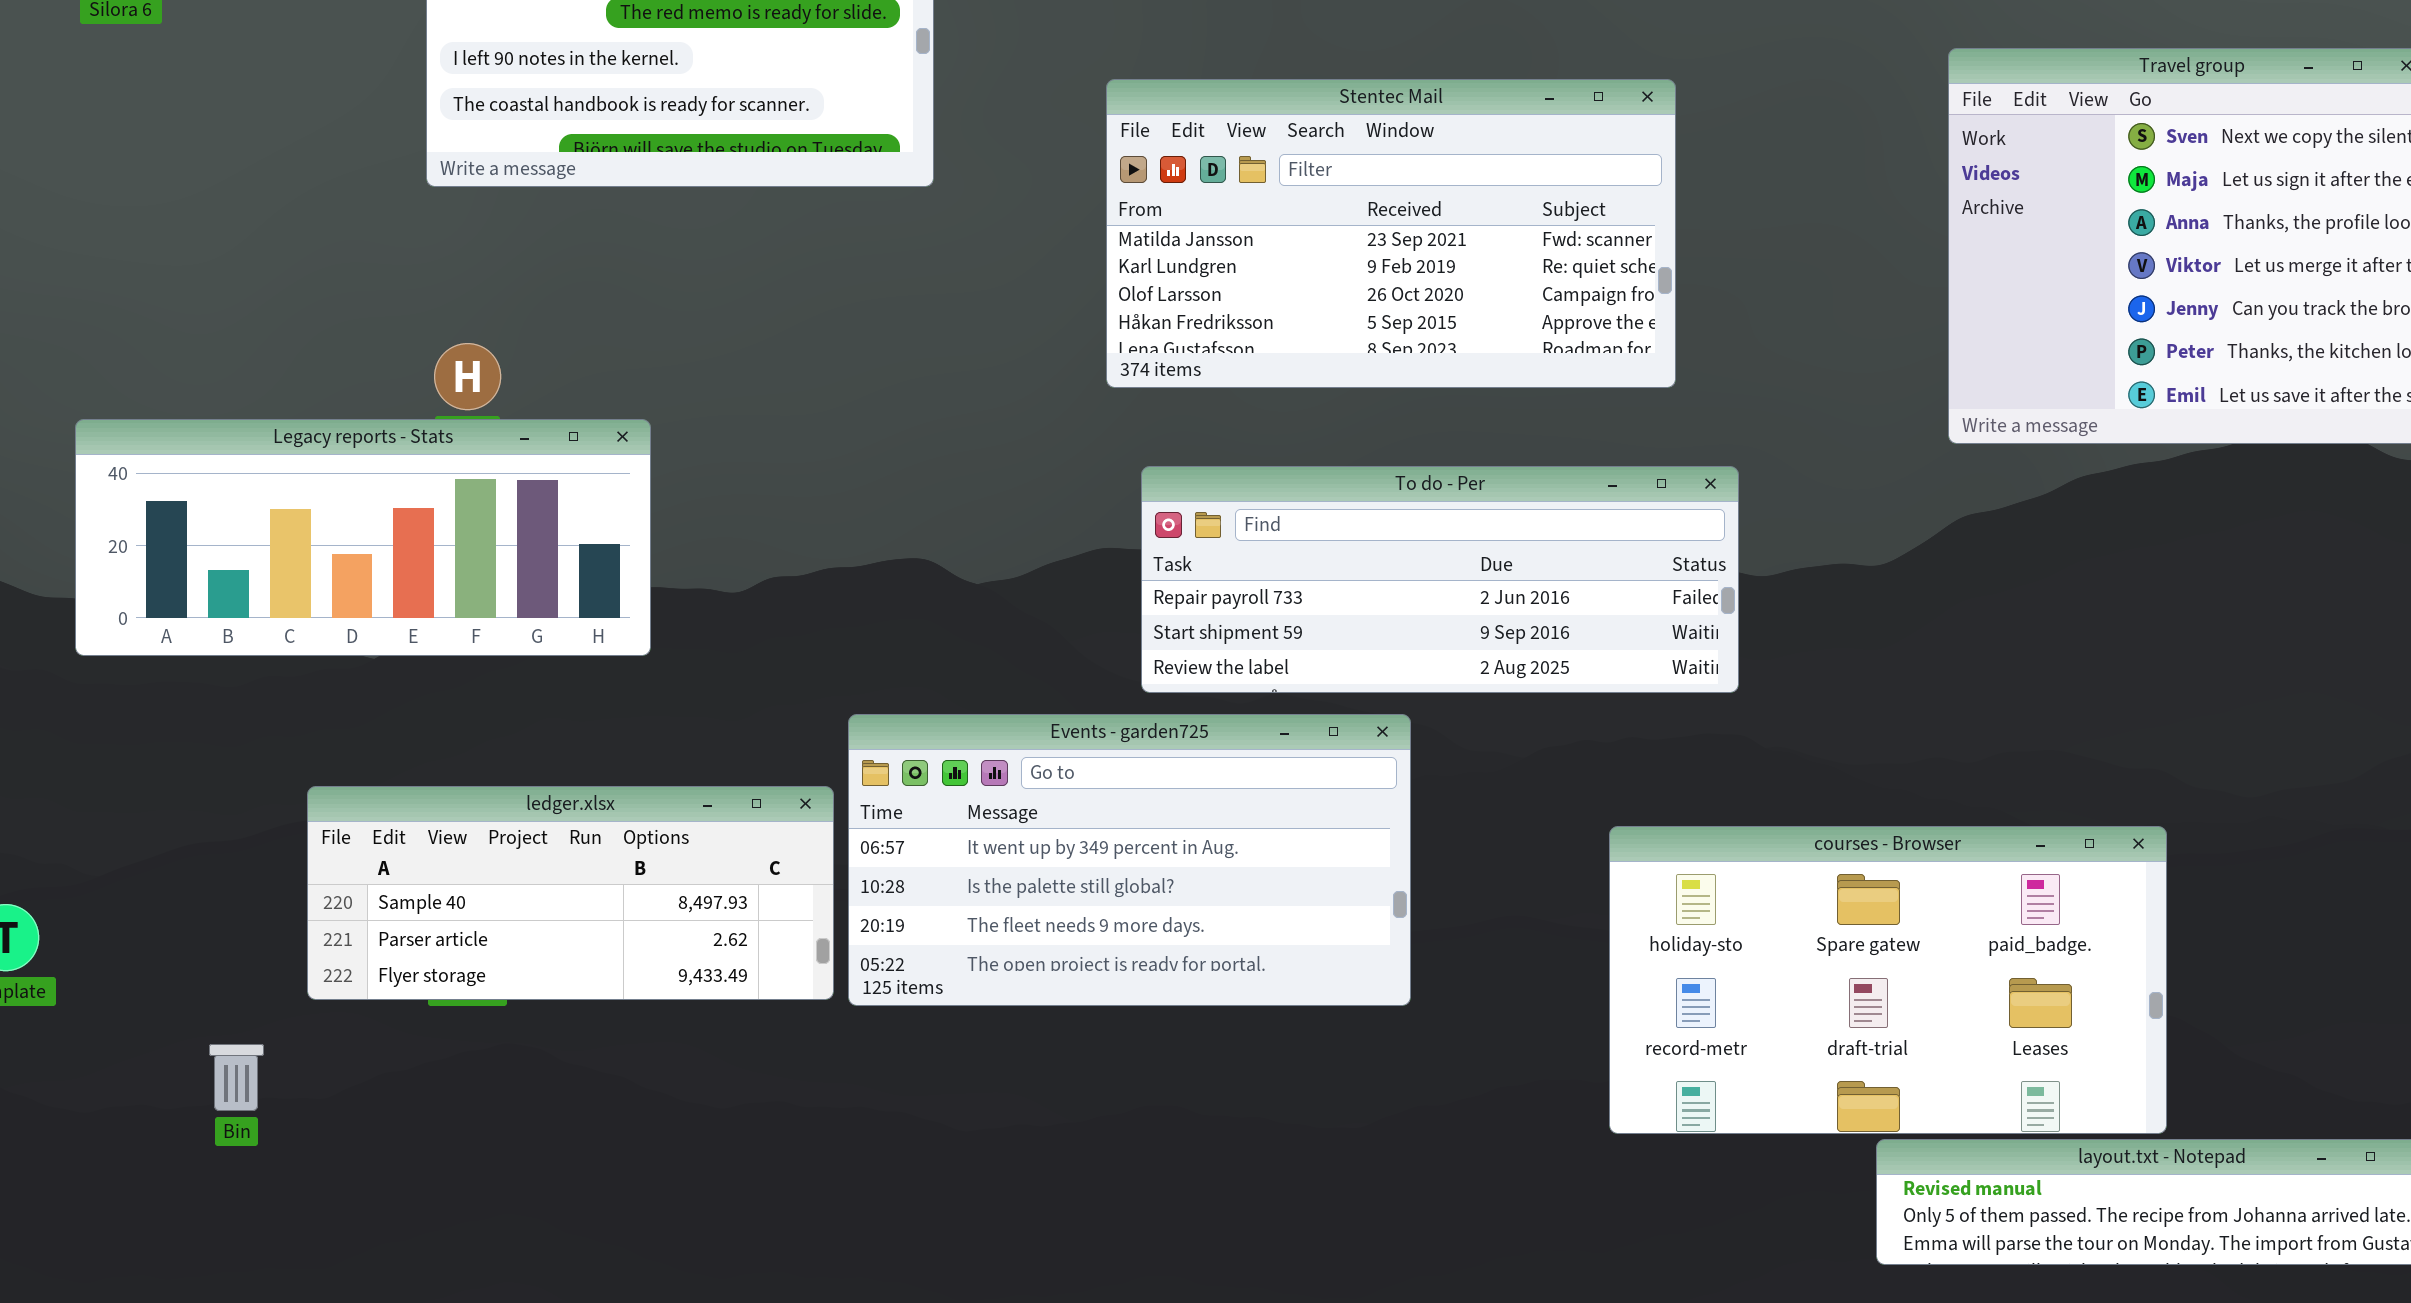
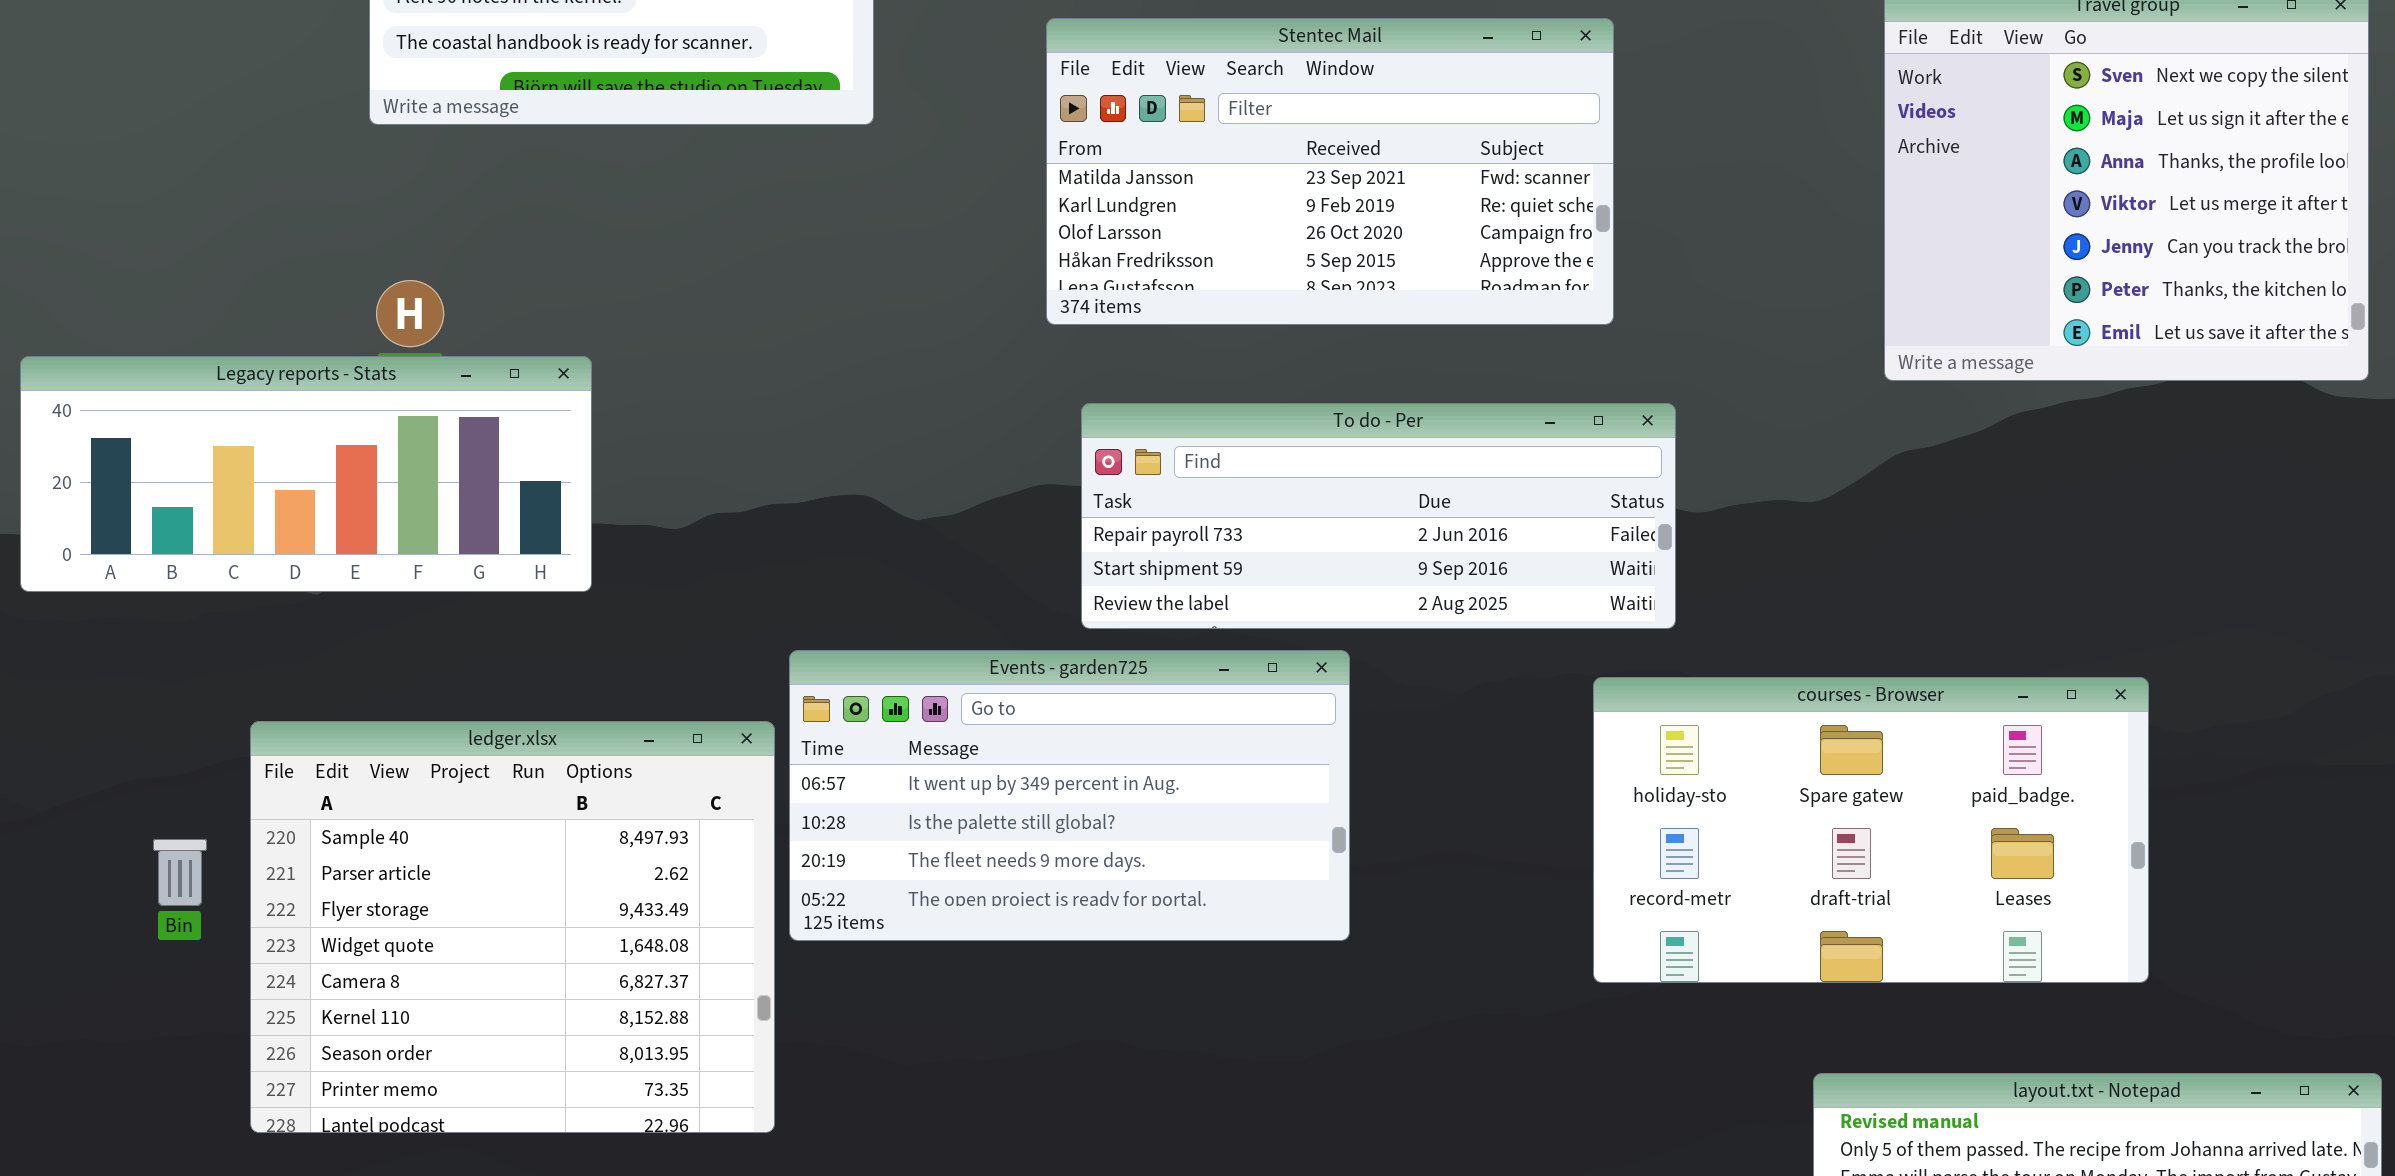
ledger.xlsx: [307,786,834,1000] -> [250,721,775,1133], resized
courses - Browser: [1609,826,2167,1134] -> [1593,677,2149,983], moved
Bin: [209,1044,264,1111] -> [153,839,207,906], moved

